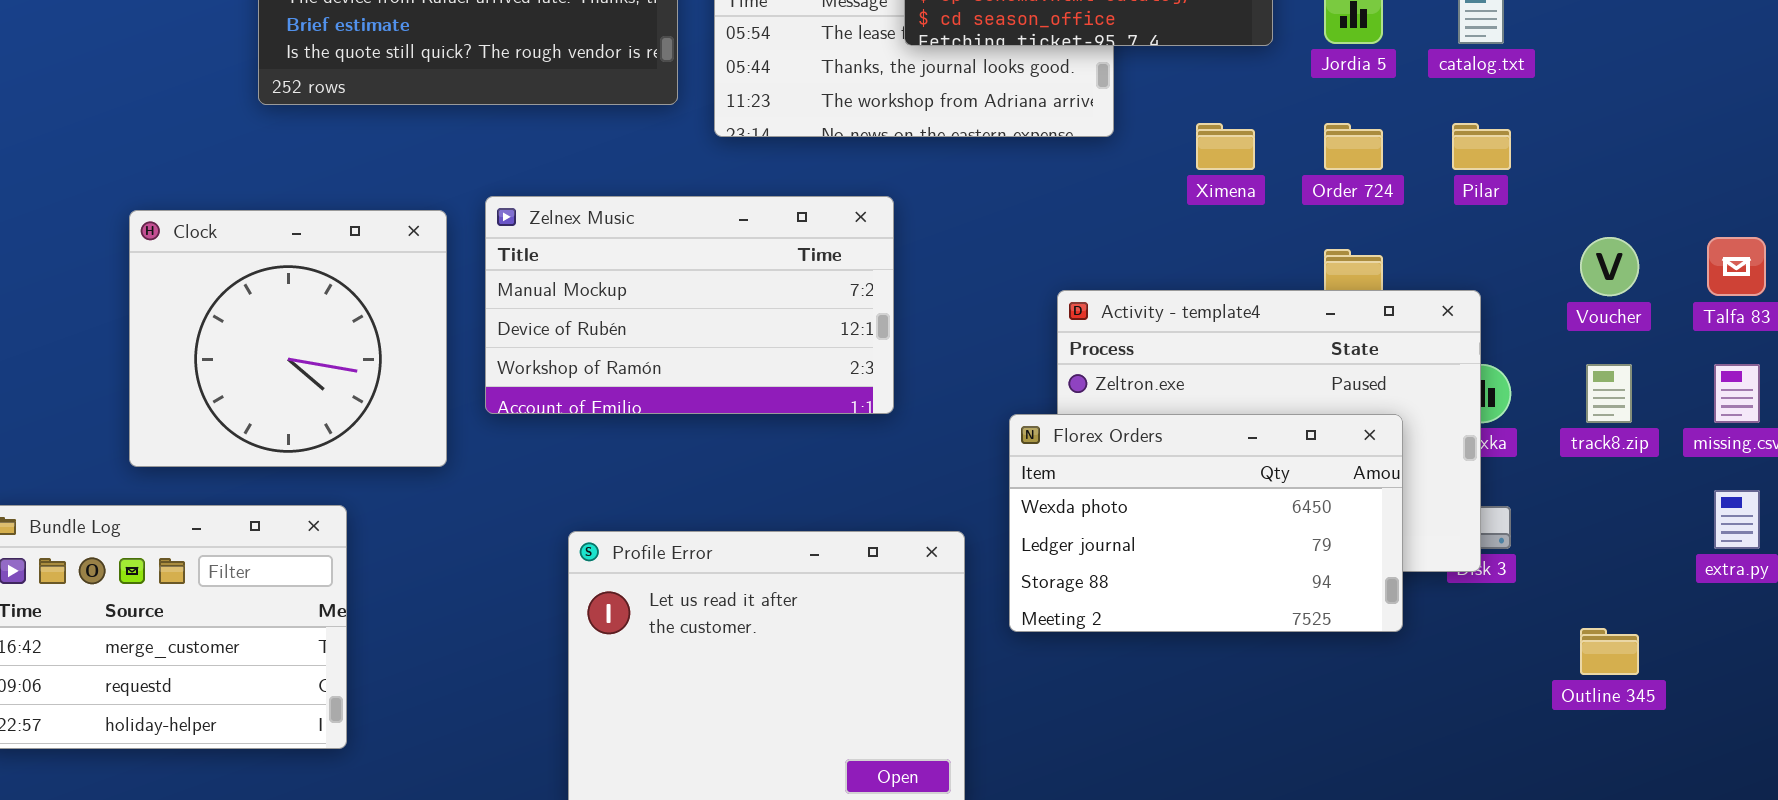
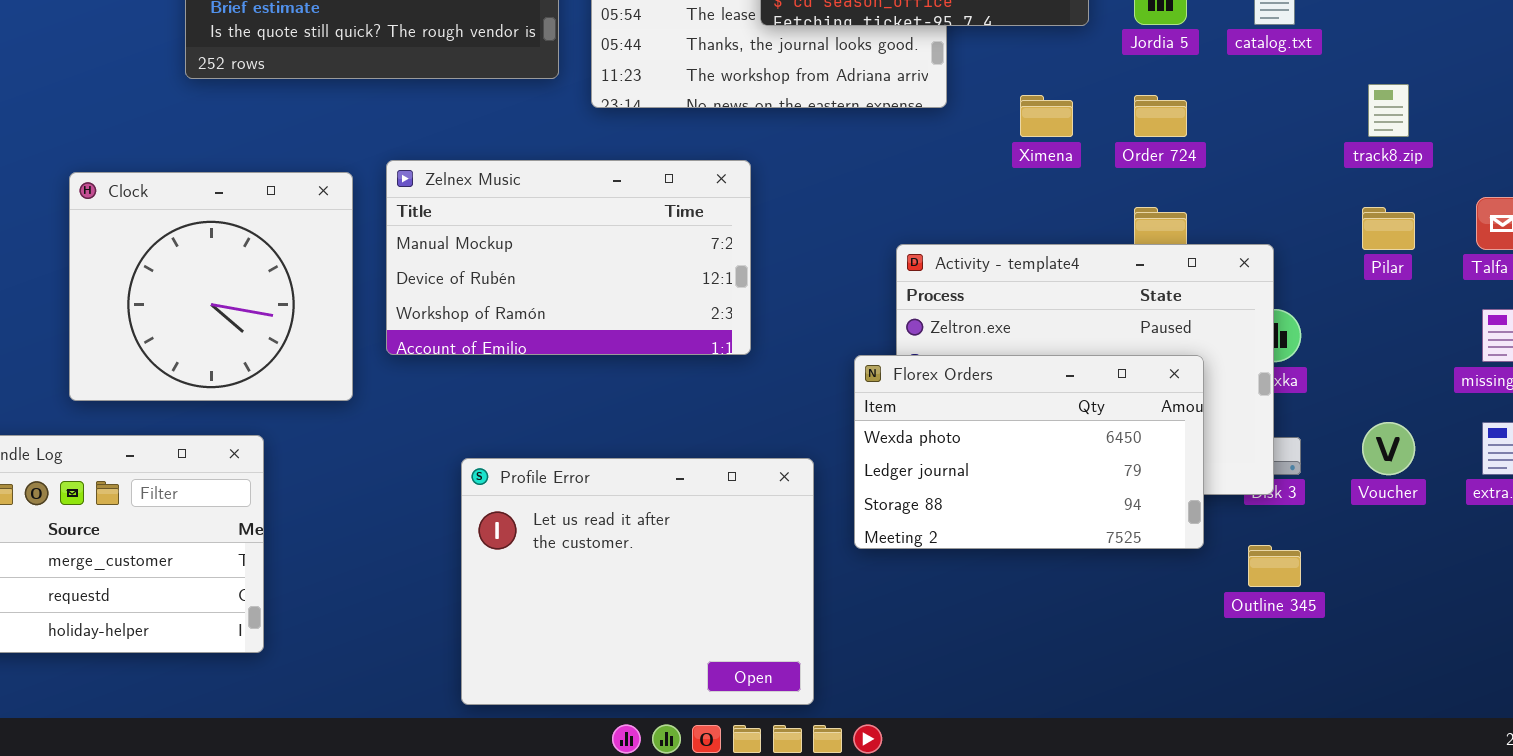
Pilar: [1452,123,1511,170] -> [1362,207,1415,250], moved
Voucher: [1580,237,1639,296] -> [1362,422,1415,475], moved
track8.zip: [1586,364,1632,423] -> [1368,84,1409,137], moved
Outline 345: [1580,628,1639,675] -> [1248,545,1301,587], moved

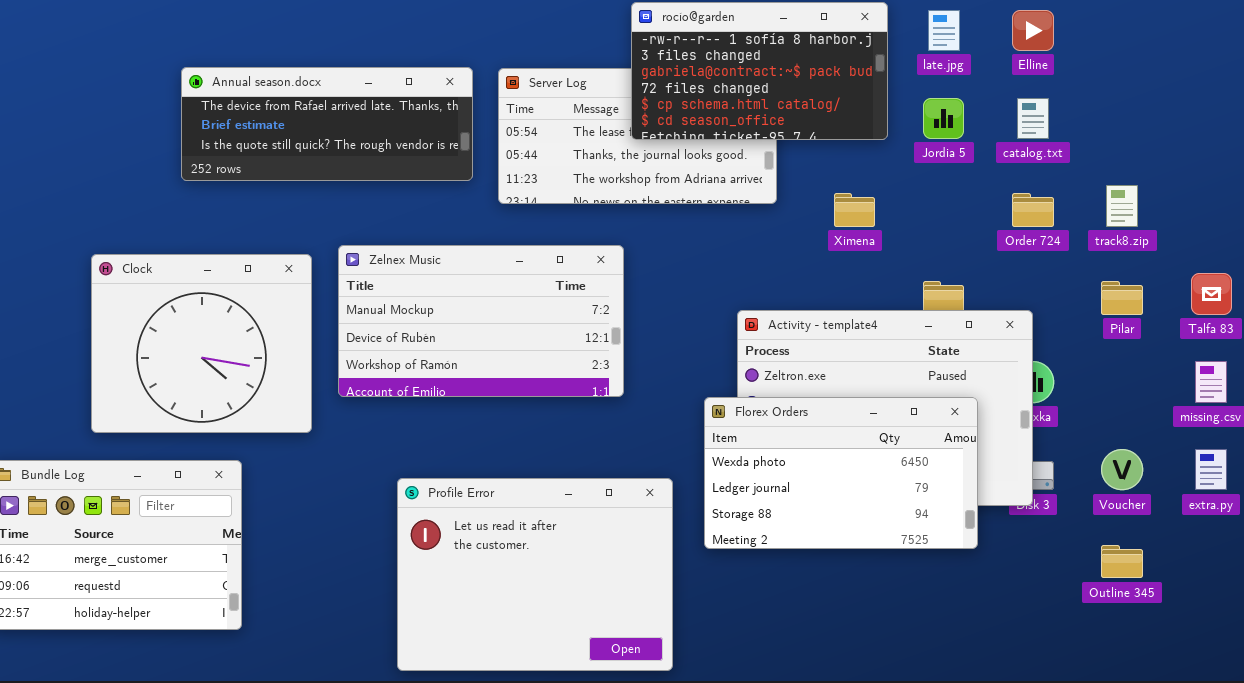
Order 724: [1134,95,1187,137] -> [1012,193,1054,227], moved
Outline 345: [1248,545,1301,587] -> [1101,545,1143,578], moved

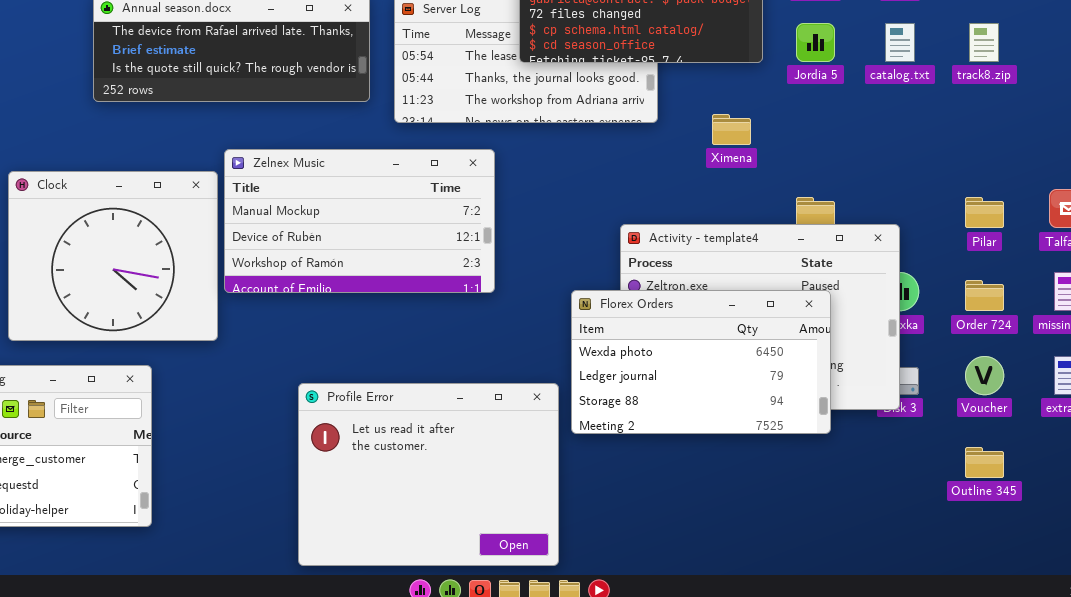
track8.zip: [1106,185,1138,227] -> [969,23,999,62], moved
Order 724: [1012,193,1054,227] -> [965,280,1004,311], moved
Zelnex Music: [338,245,624,397] -> [224,149,495,293], moved
Florex Orders: [704,397,978,549] -> [571,290,831,434], moved

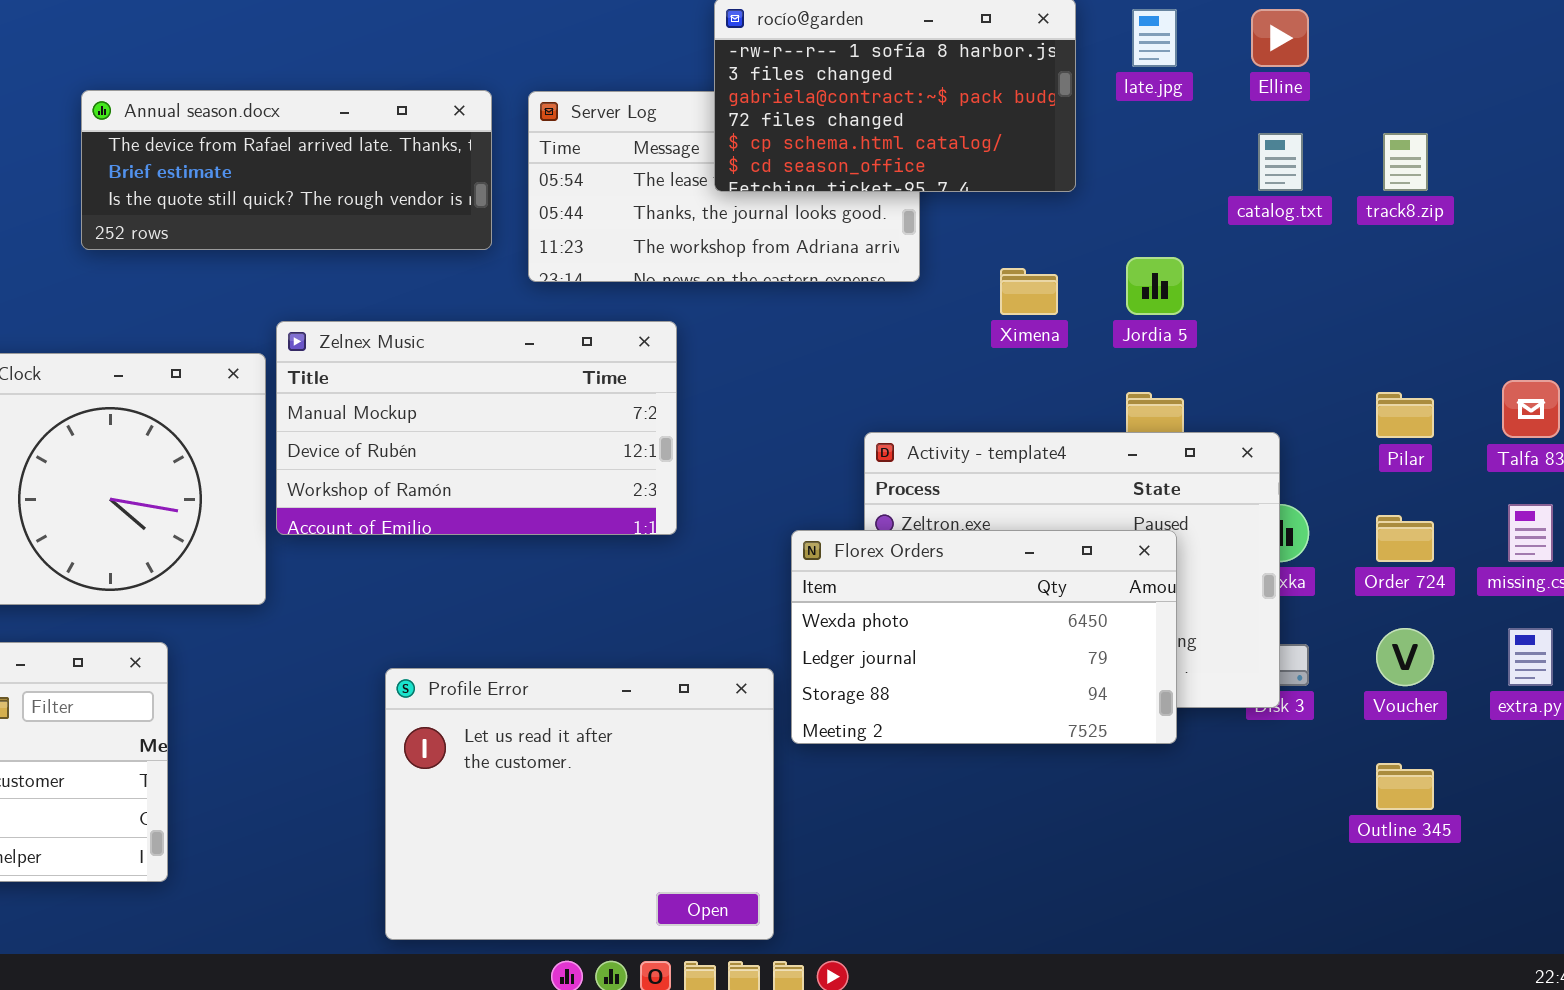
Jordia 5: [796,23,835,62] -> [1126,257,1184,315], moved

